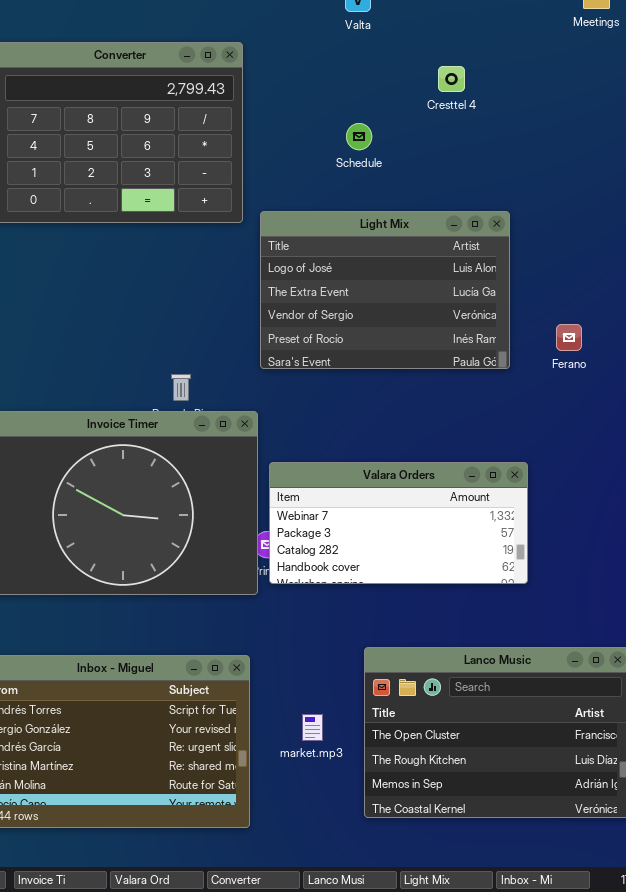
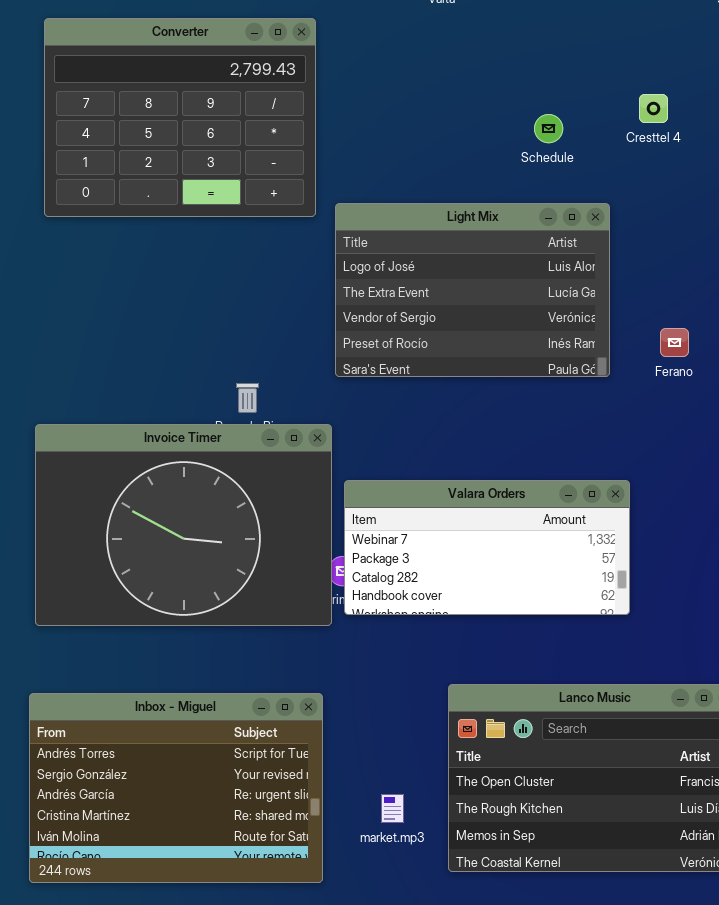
Cresttel 4: [438,66,465,92] -> [639,94,668,123], moved
Schedule: [346,123,372,150] -> [534,114,563,143], moved
market.mp3: [302,714,323,741] -> [381,794,404,823], moved

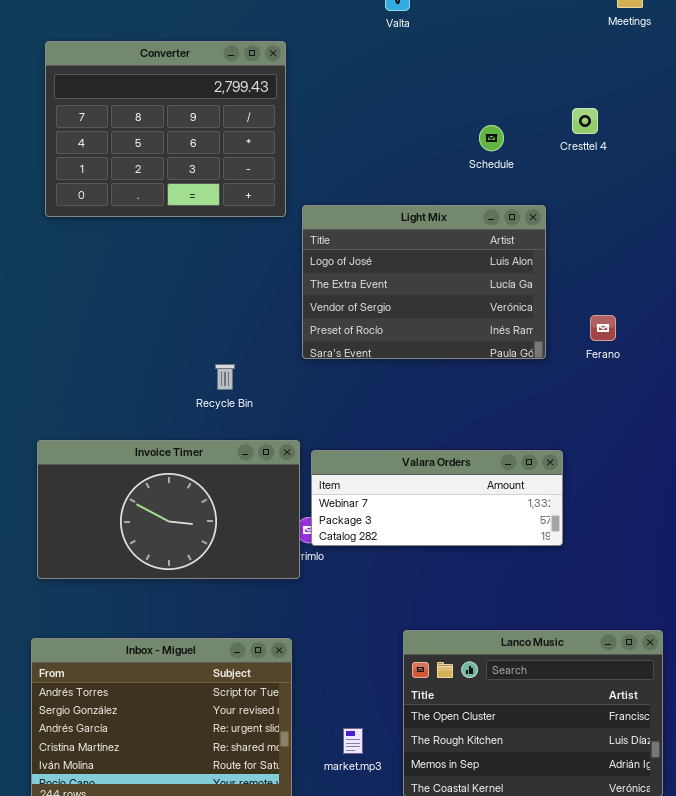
Invoice Timer: [35,424,332,626] -> [37,440,300,579], resized
Valara Orders: [344,480,630,615] -> [311,450,563,546], resized

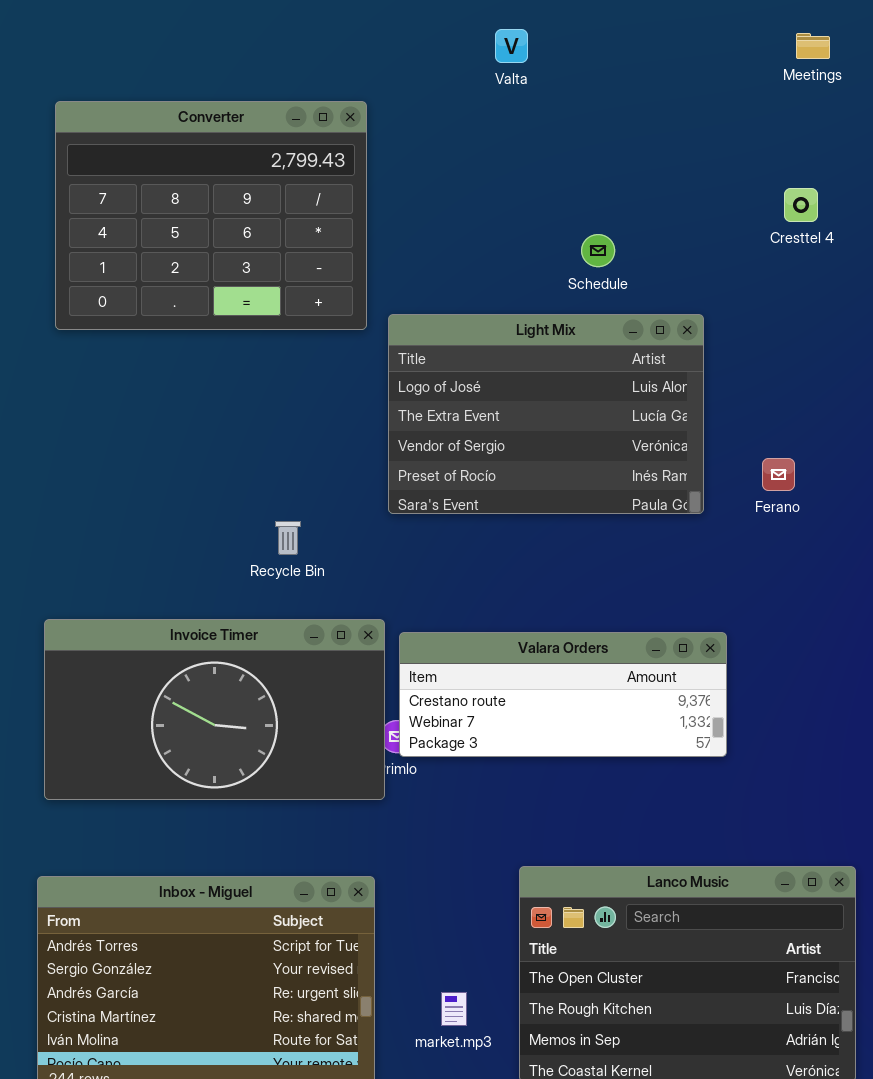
Cresttel 4: [572,108,598,134] -> [784,188,818,222], moved
Schedule: [479,125,504,151] -> [581,234,615,267], moved
Valara Orders: [311,450,563,546] -> [399,632,727,757], scrolled up 1 row

